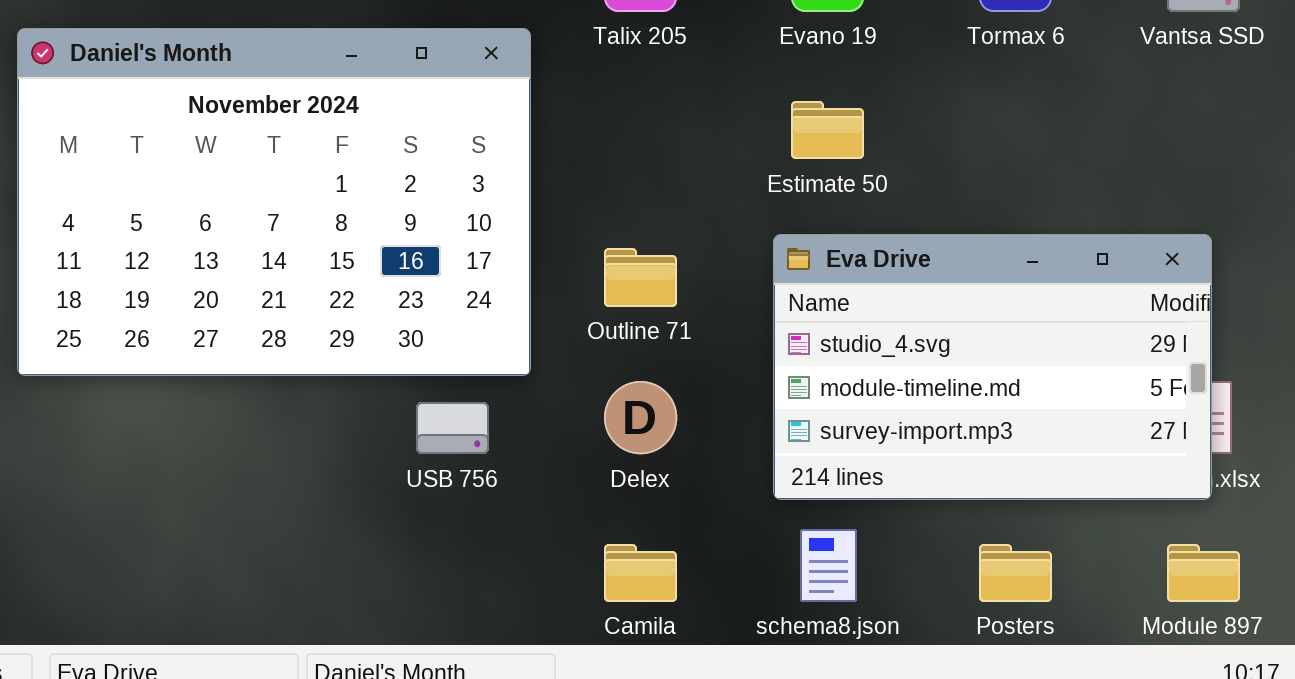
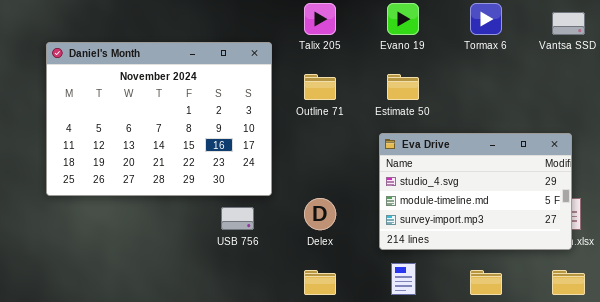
Outline 71: [604,248,677,307] -> [304,74,336,100], moved

